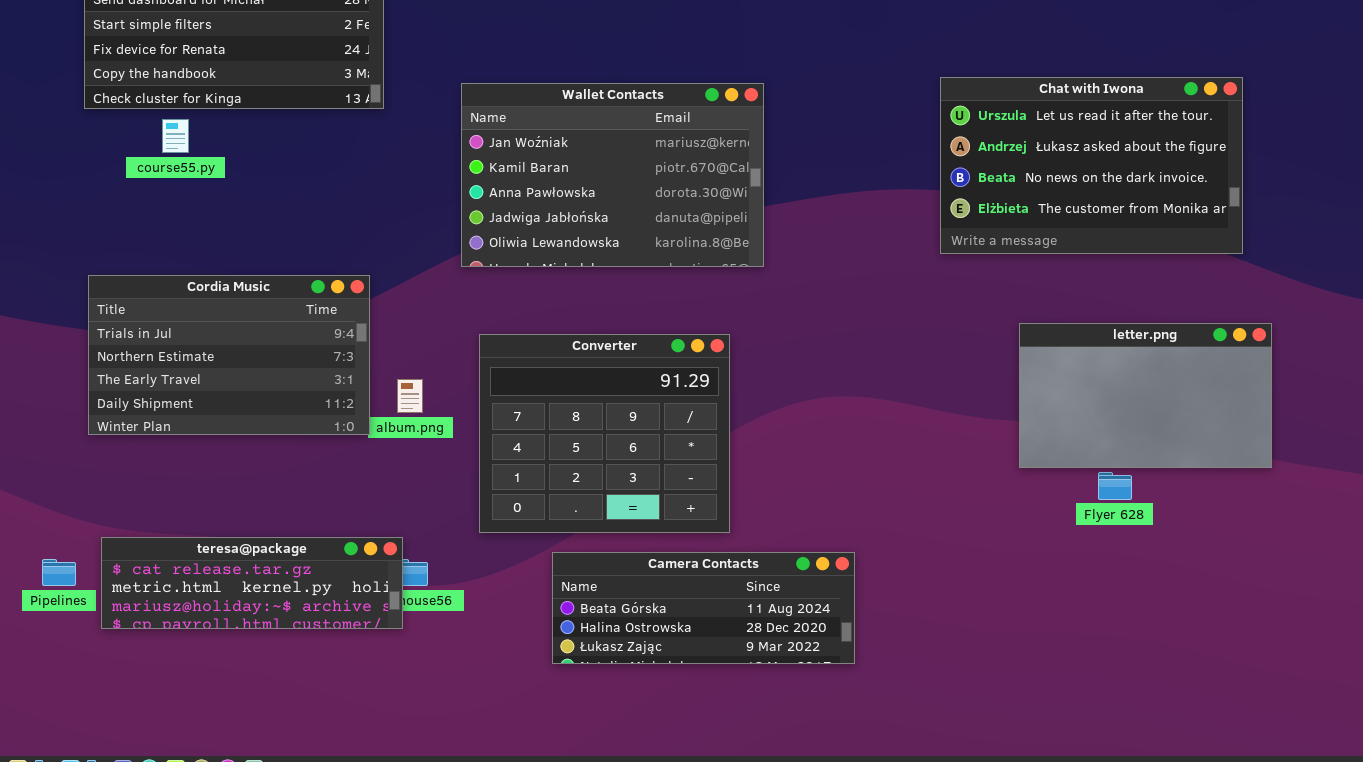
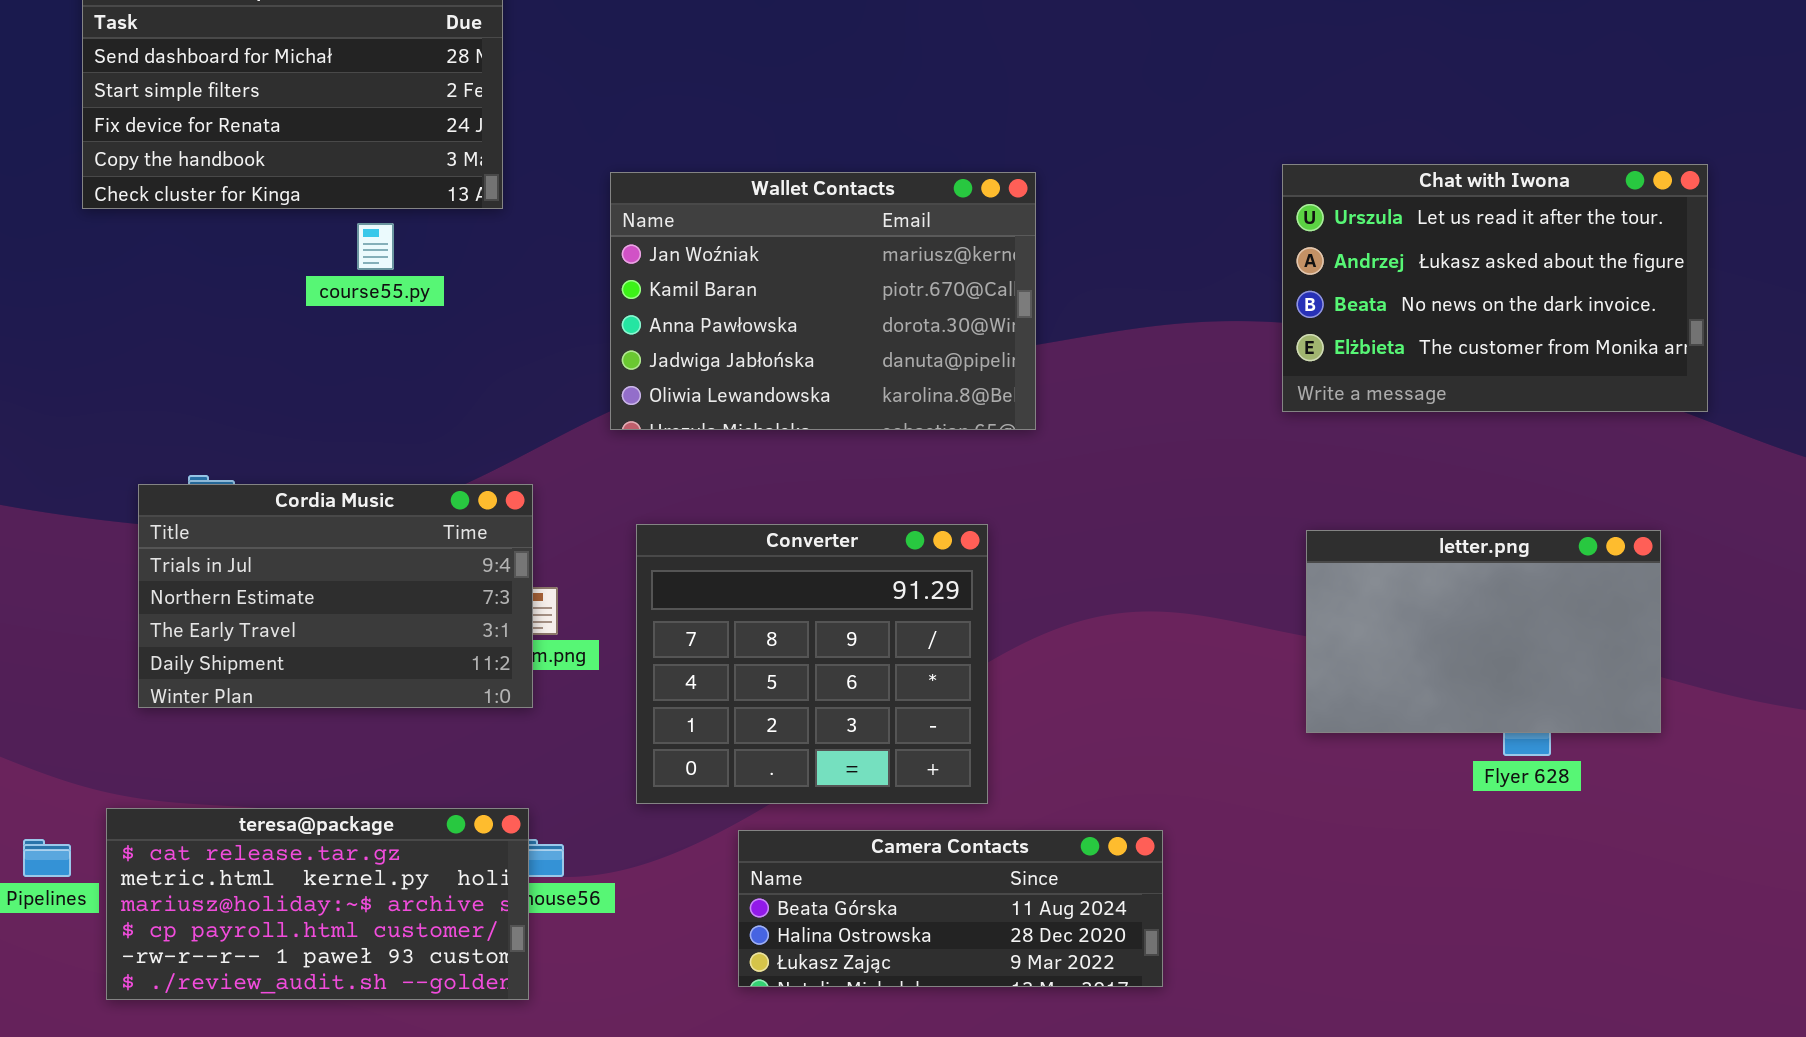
course55.py: [162,119,189,153] -> [357,223,394,270], moved
Cordia Music: [88,275,370,435] -> [138,484,533,708], moved
letter.png: [1019,323,1272,468] -> [1306,530,1661,733], moved
teresa@package: [101,537,403,629] -> [106,808,529,1000], resized

